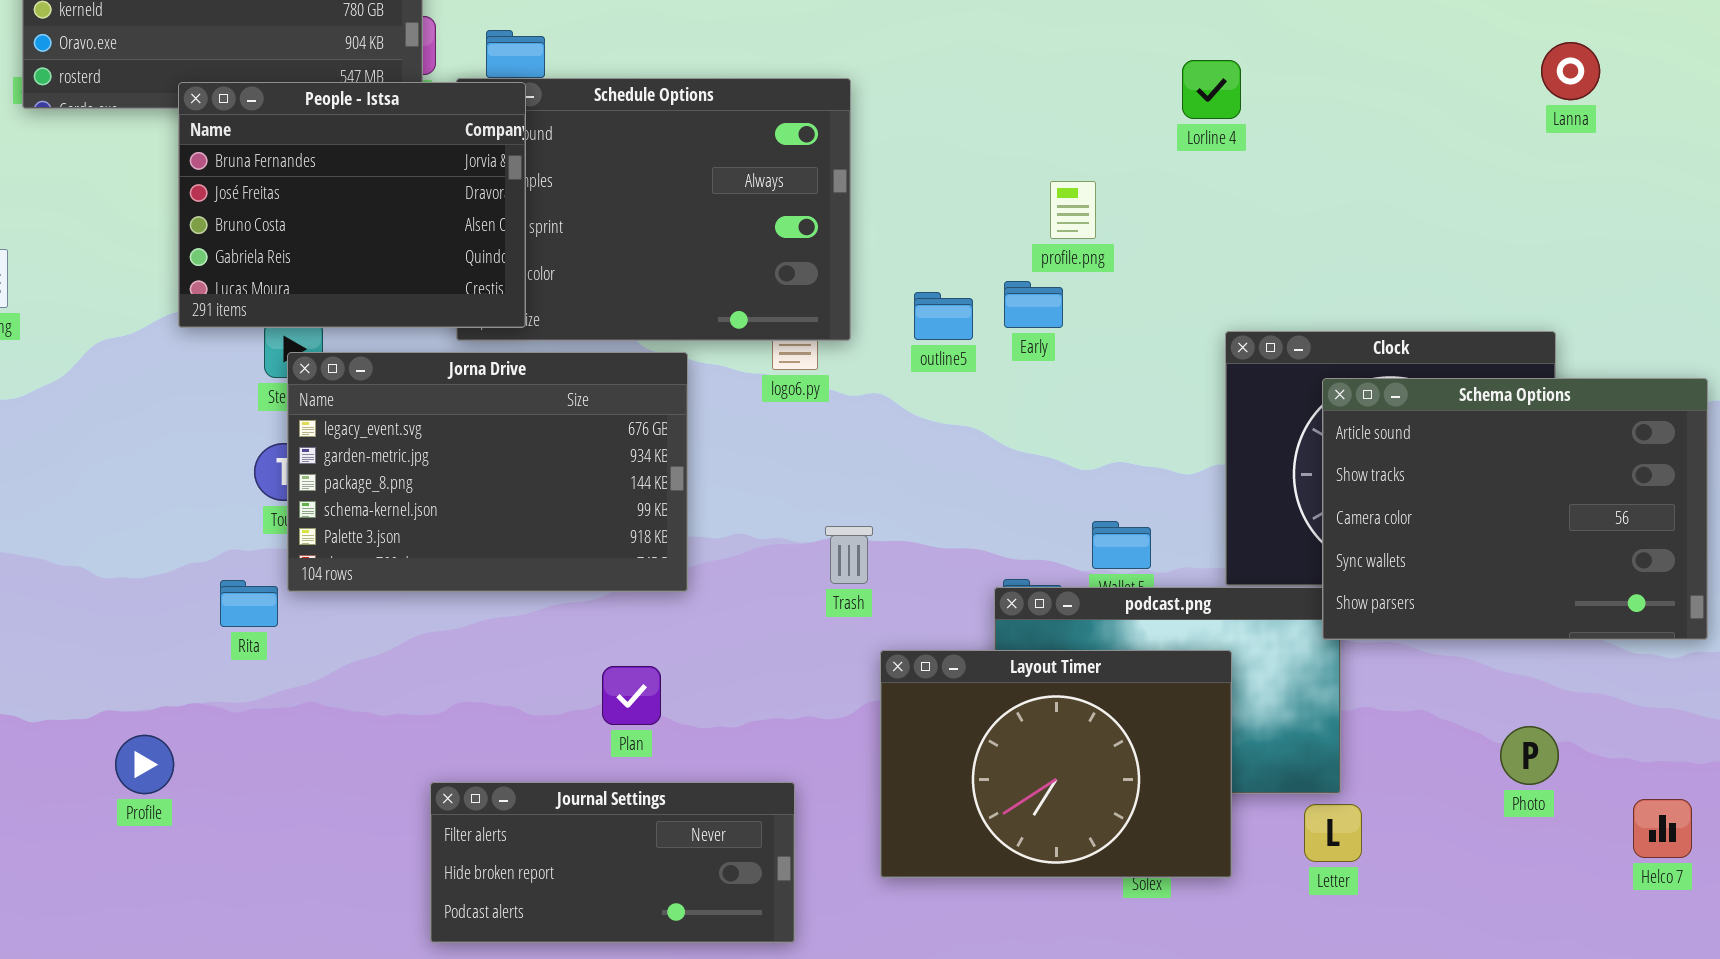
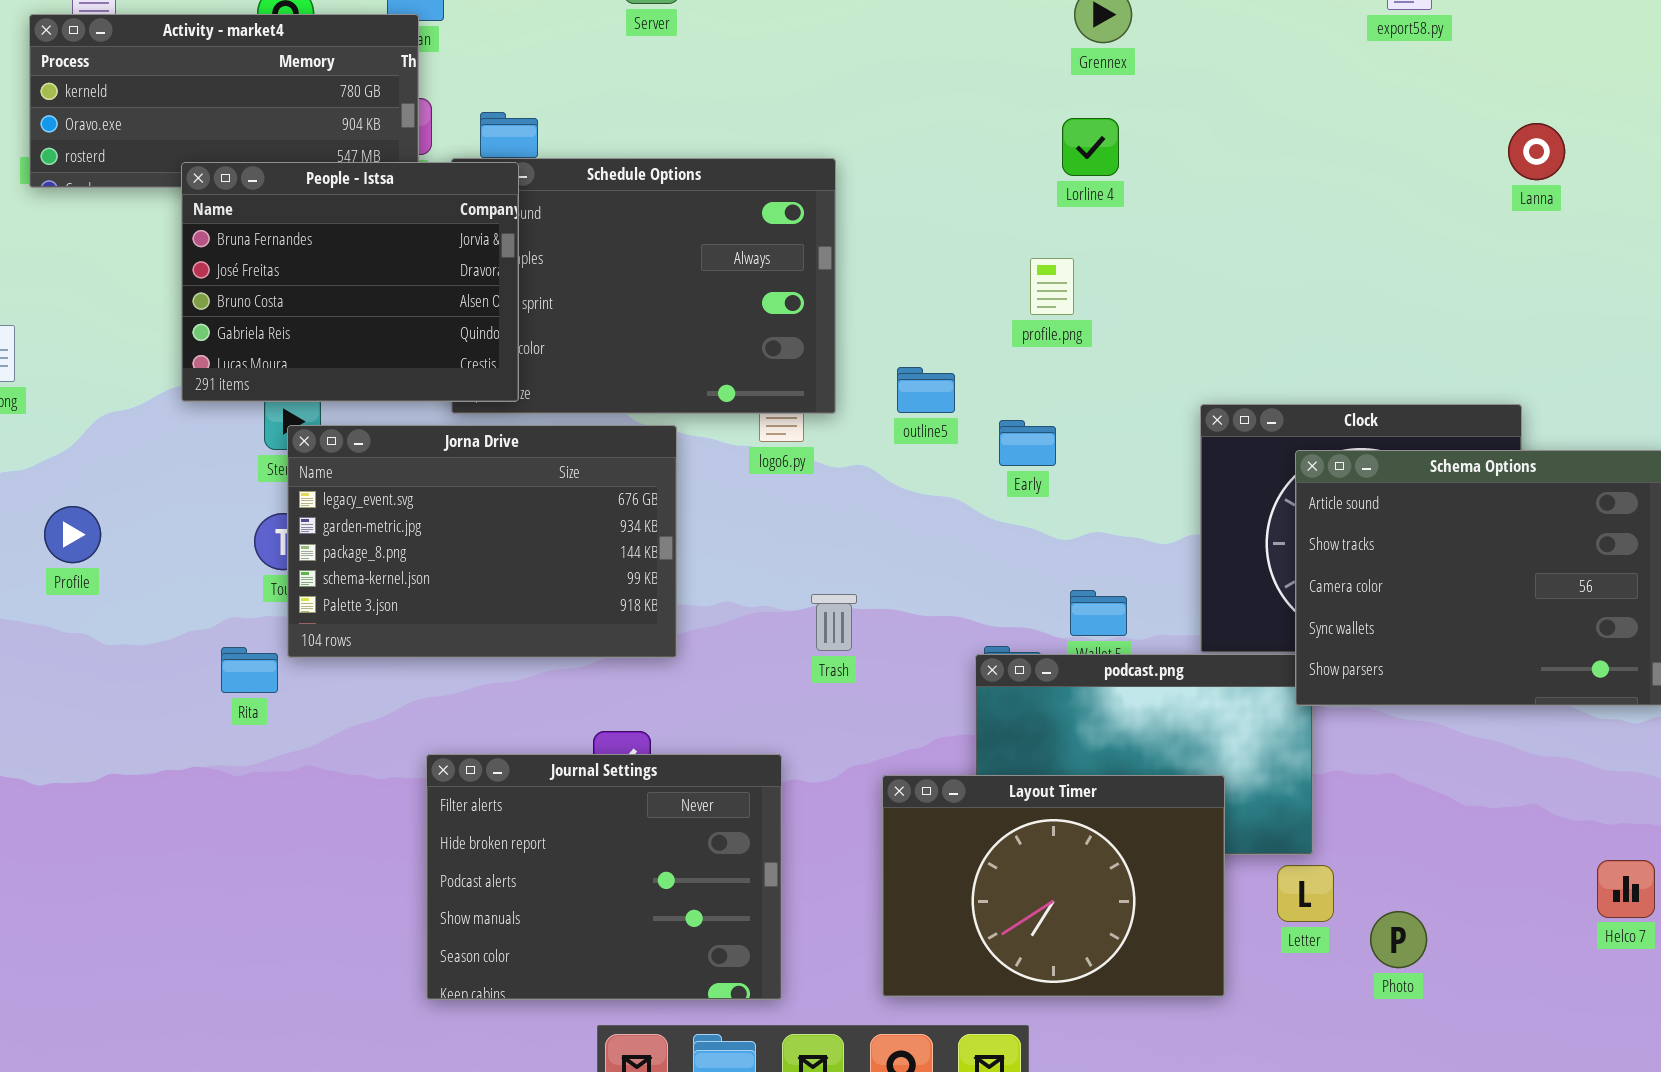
Lorline 4: [1182,60,1241,119] -> [1062,118,1119,176], moved
Early: [1004,281,1063,328] -> [999,420,1056,466], moved
Layout Timer: [880,650,1232,878] -> [882,775,1225,997], moved
Photo: [1500,726,1559,785] -> [1370,911,1427,968], moved
Profile: [115,735,174,794] -> [44,506,101,563], moved
Journal Settings: [430,782,795,943] -> [426,754,782,1000], resized

